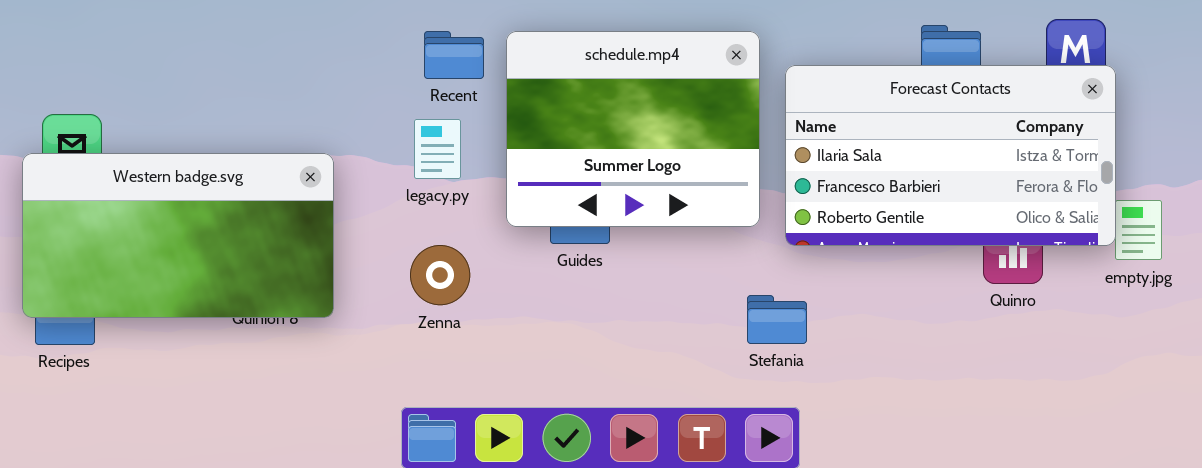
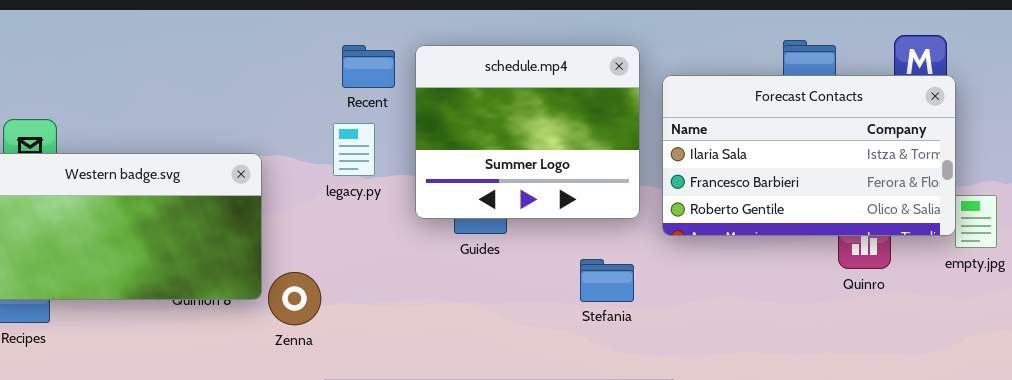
Zenna: [410,245,470,305] -> [268,272,321,325], moved
Stefania: [747,295,807,344] -> [580,259,634,302], moved

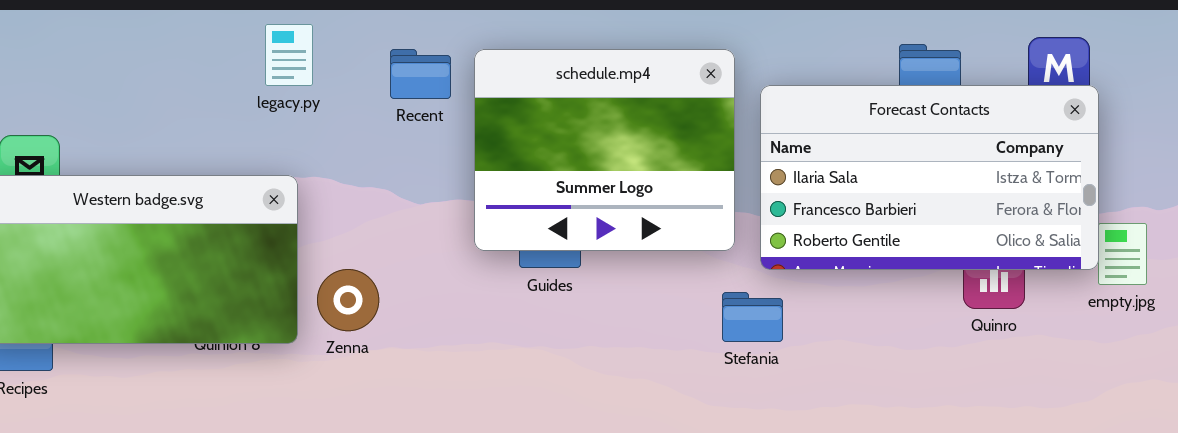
legacy.py: [333,123,375,176] -> [265,24,313,86], moved
Stefania: [580,259,634,302] -> [722,292,783,342], moved
Zenna: [268,272,321,325] -> [317,269,379,331], moved

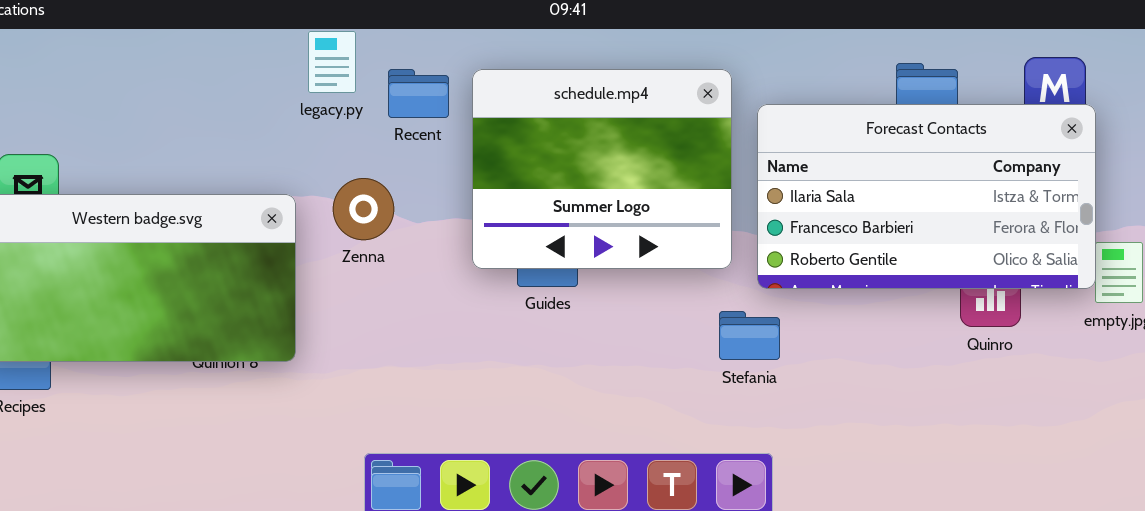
legacy.py: [265,24,313,86] -> [308,31,356,93], moved
Zenna: [317,269,379,331] -> [333,178,394,240], moved

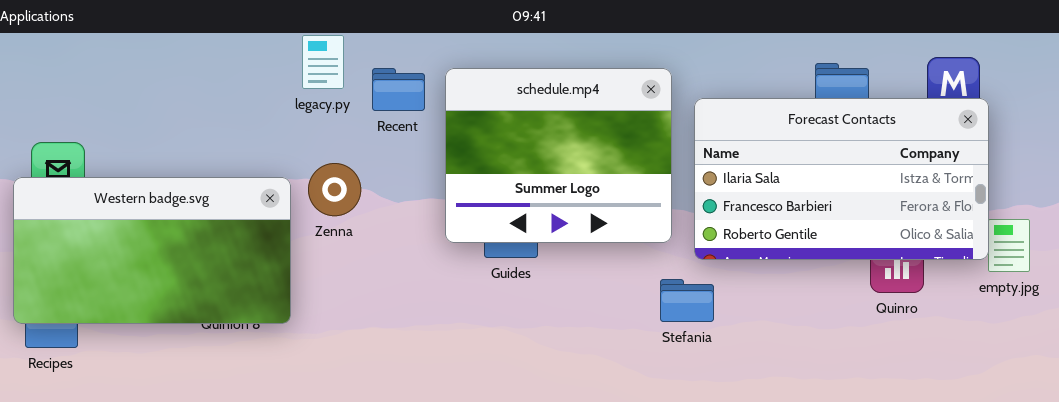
Zenna: [333,178,394,240] -> [308,163,361,216], moved

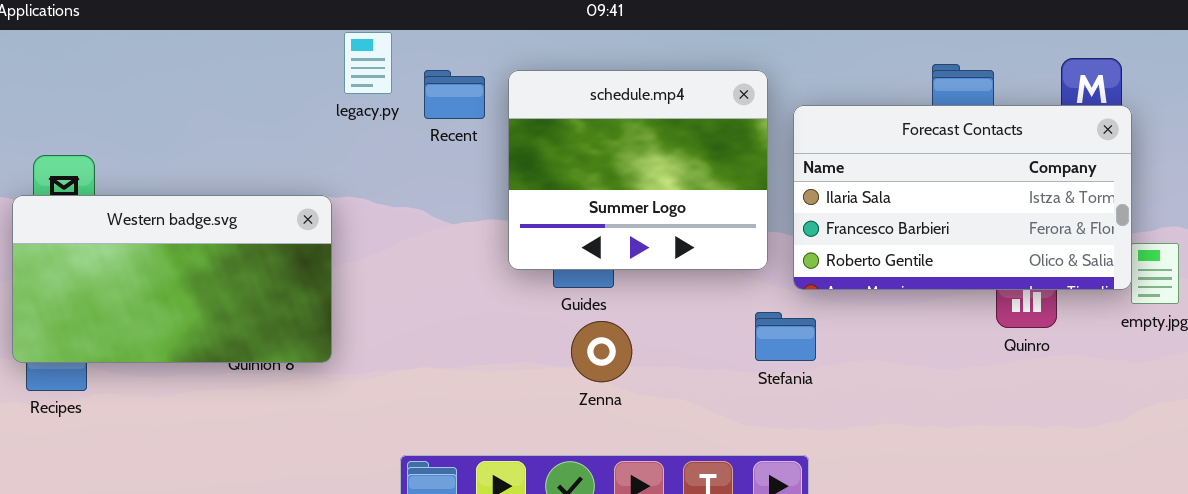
Zenna: [308,163,361,216] -> [571,321,632,382], moved

